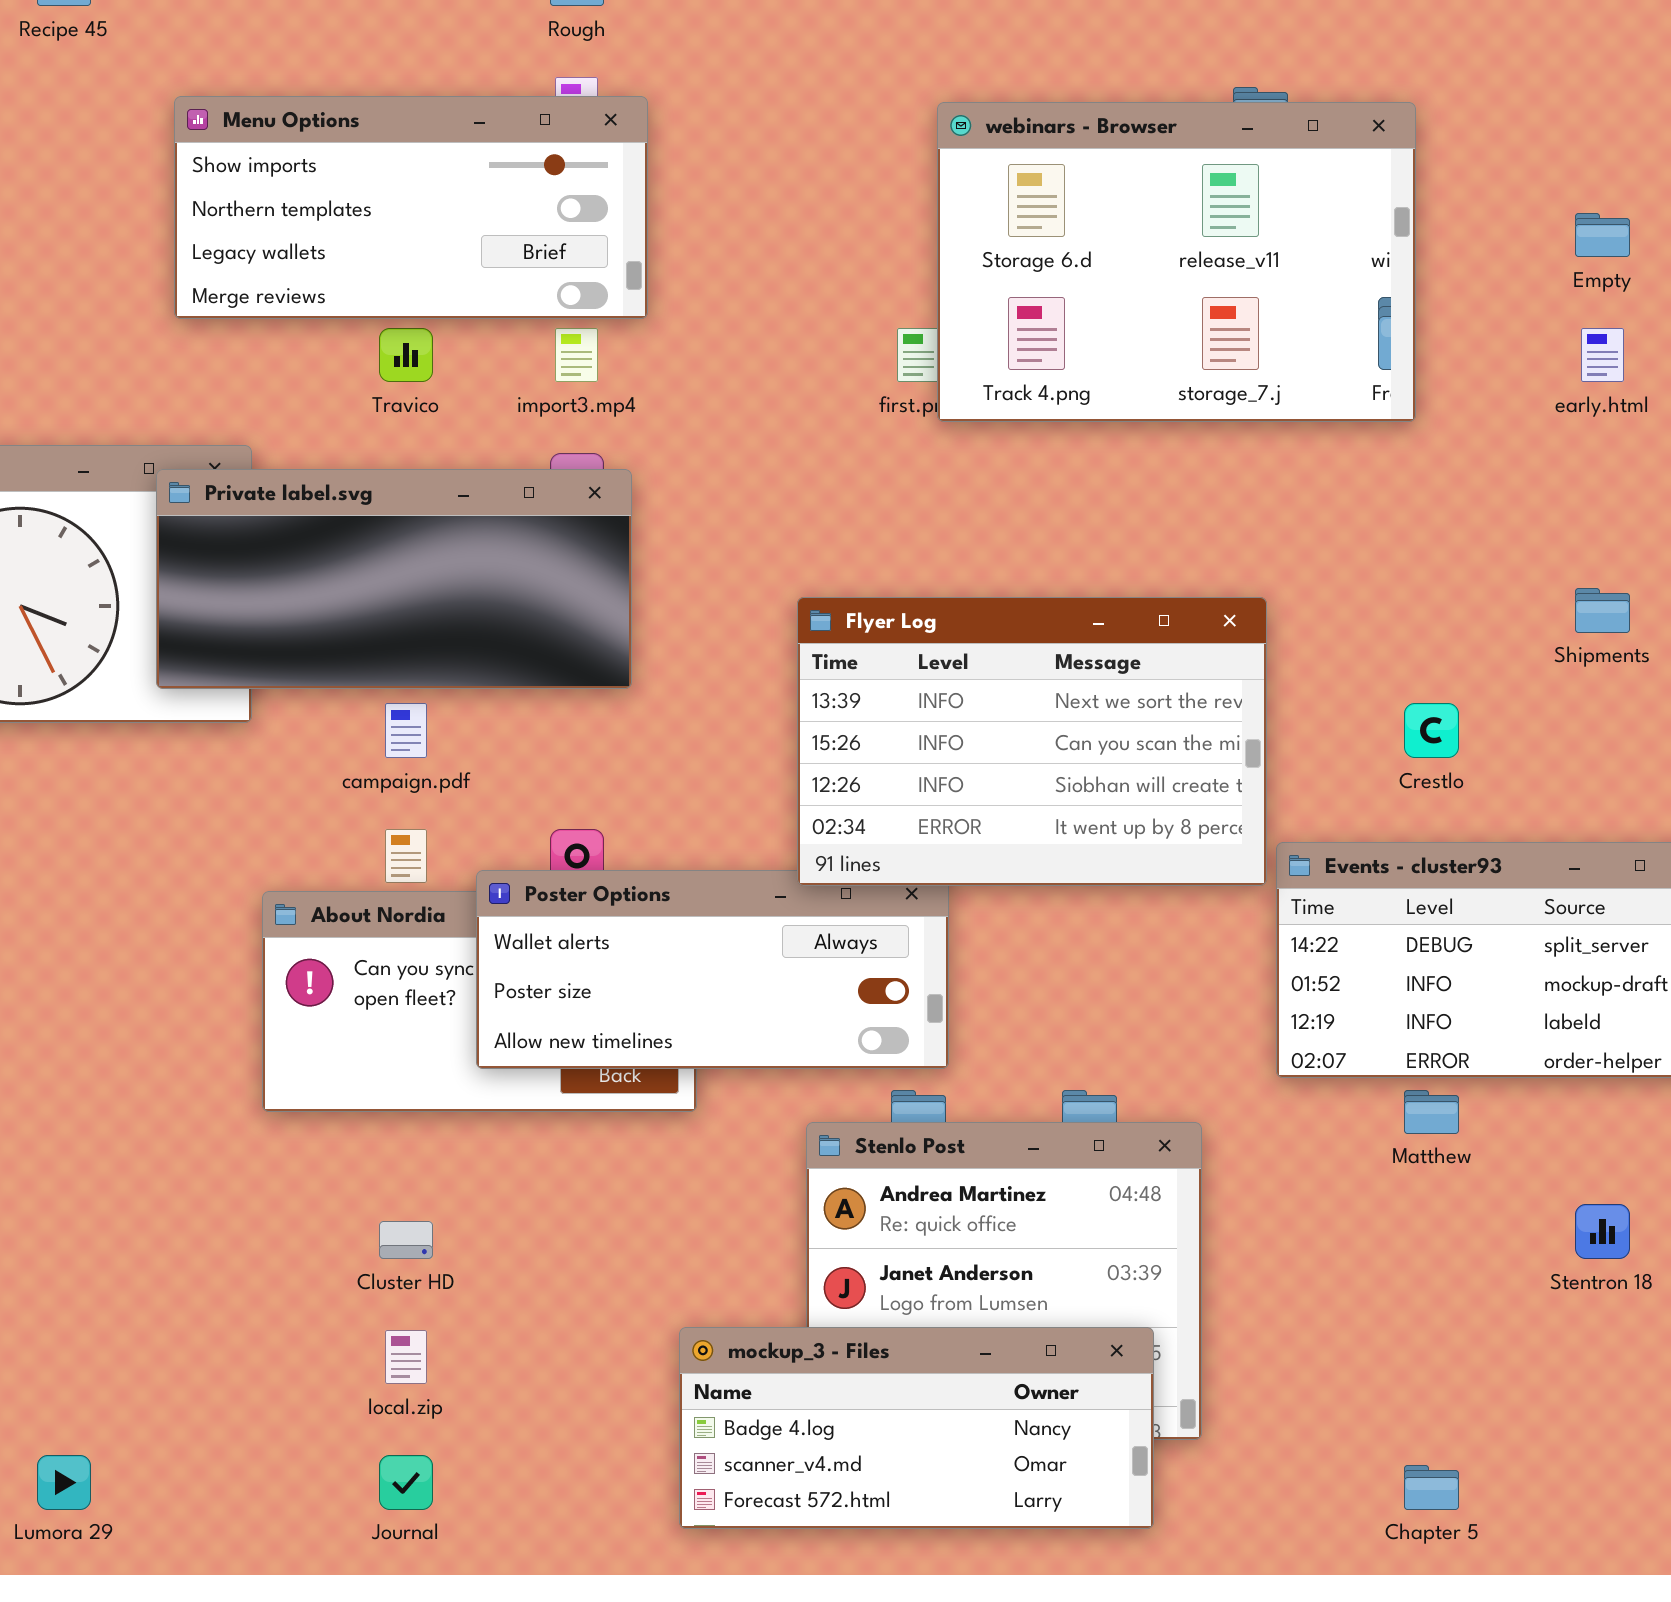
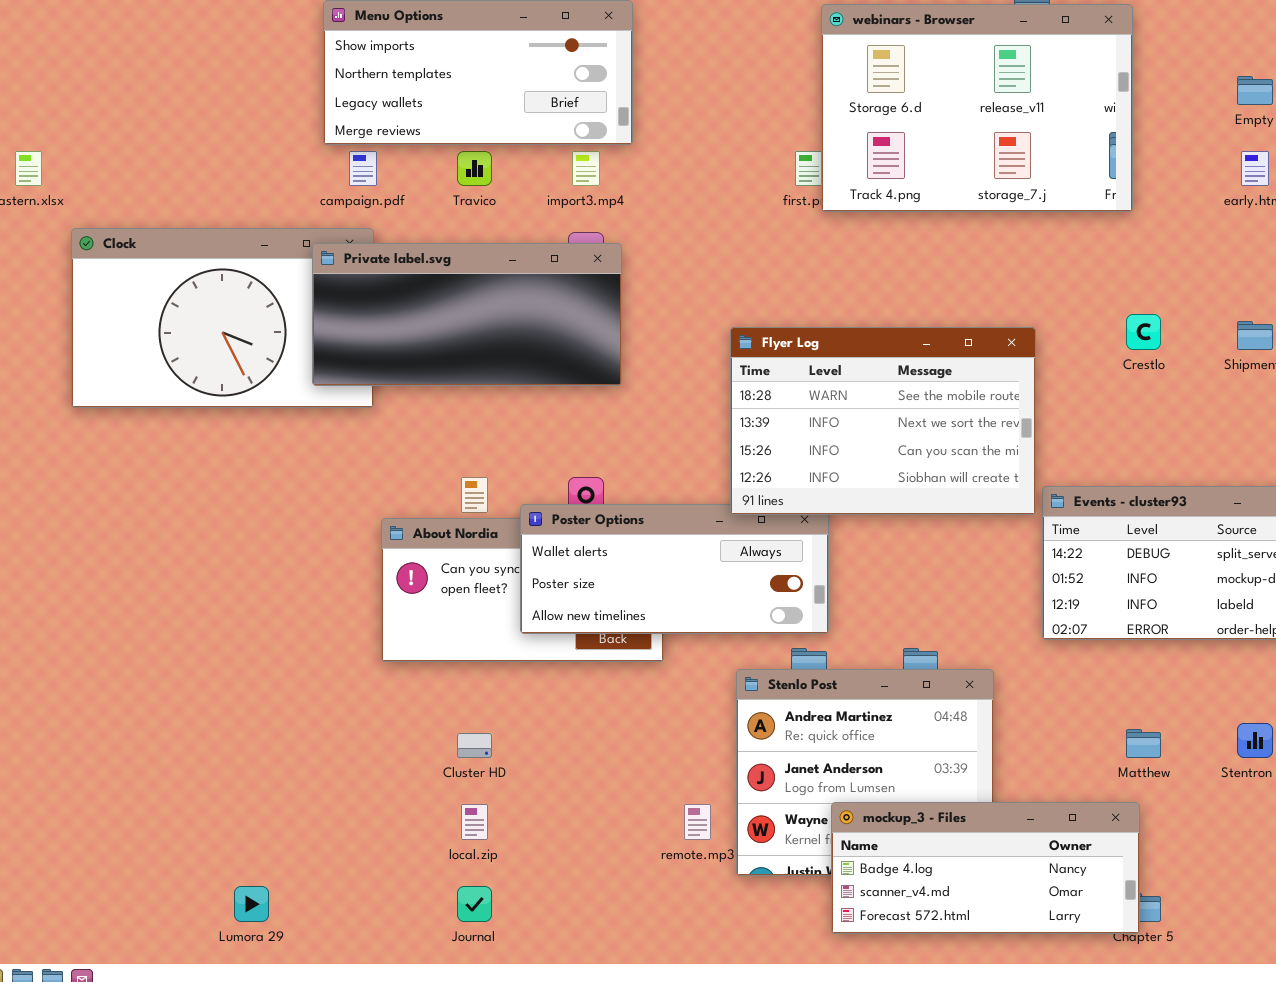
Flyer Log: [797,597,1267,886] -> [730,327,1036,515], scrolled up 1 row
campaign.pdf: [385,703,427,758] -> [349,151,377,186], moved
Crestlo: [1404,703,1459,758] -> [1126,314,1161,350], moved
Matthew: [1404,1090,1459,1134] -> [1126,729,1161,758], moved
mockup_3 - Files: [679,1327,1154,1529] -> [831,802,1140,934], moved

